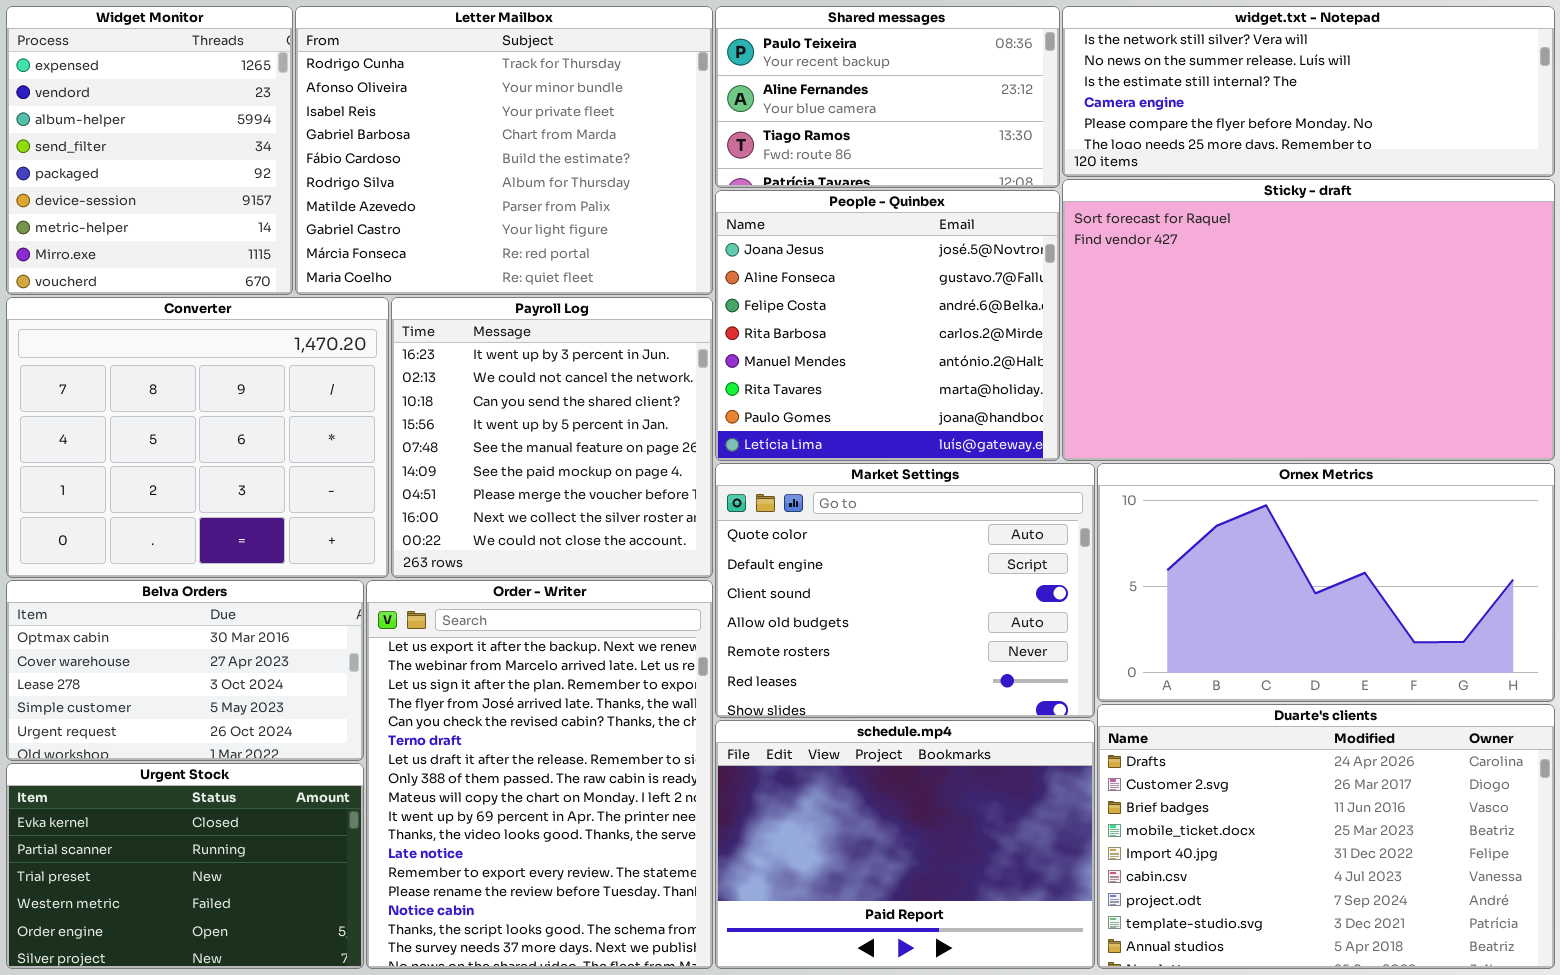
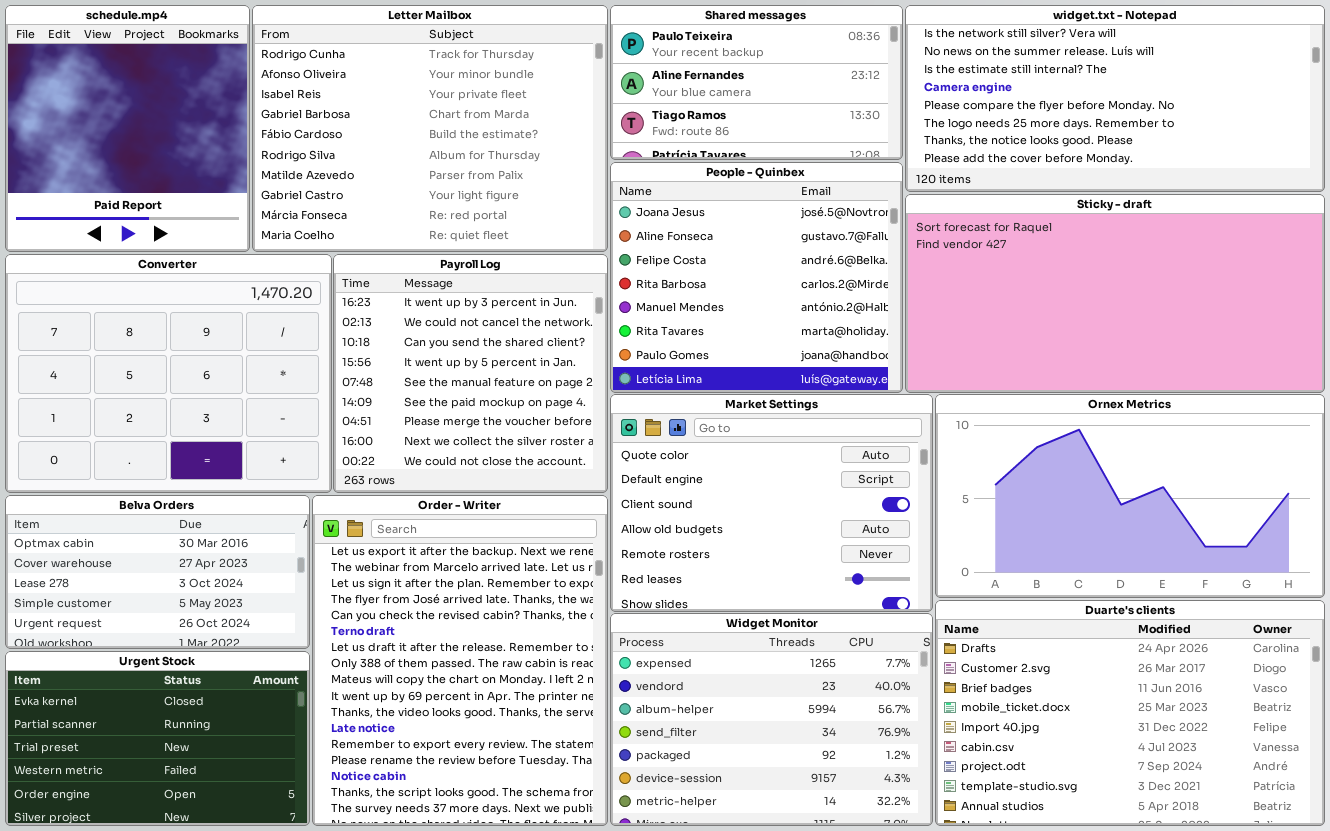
Widget Monitor: [6,6,293,295] -> [610,613,933,826], moved, resized
widget.txt - Notepad: [1062,6,1555,177] -> [905,5,1325,192], resized
Sticky - draft: [1062,179,1555,461] -> [905,194,1325,393], resized
schedule.mp4: [715,720,1095,969] -> [5,5,250,252], moved, resized

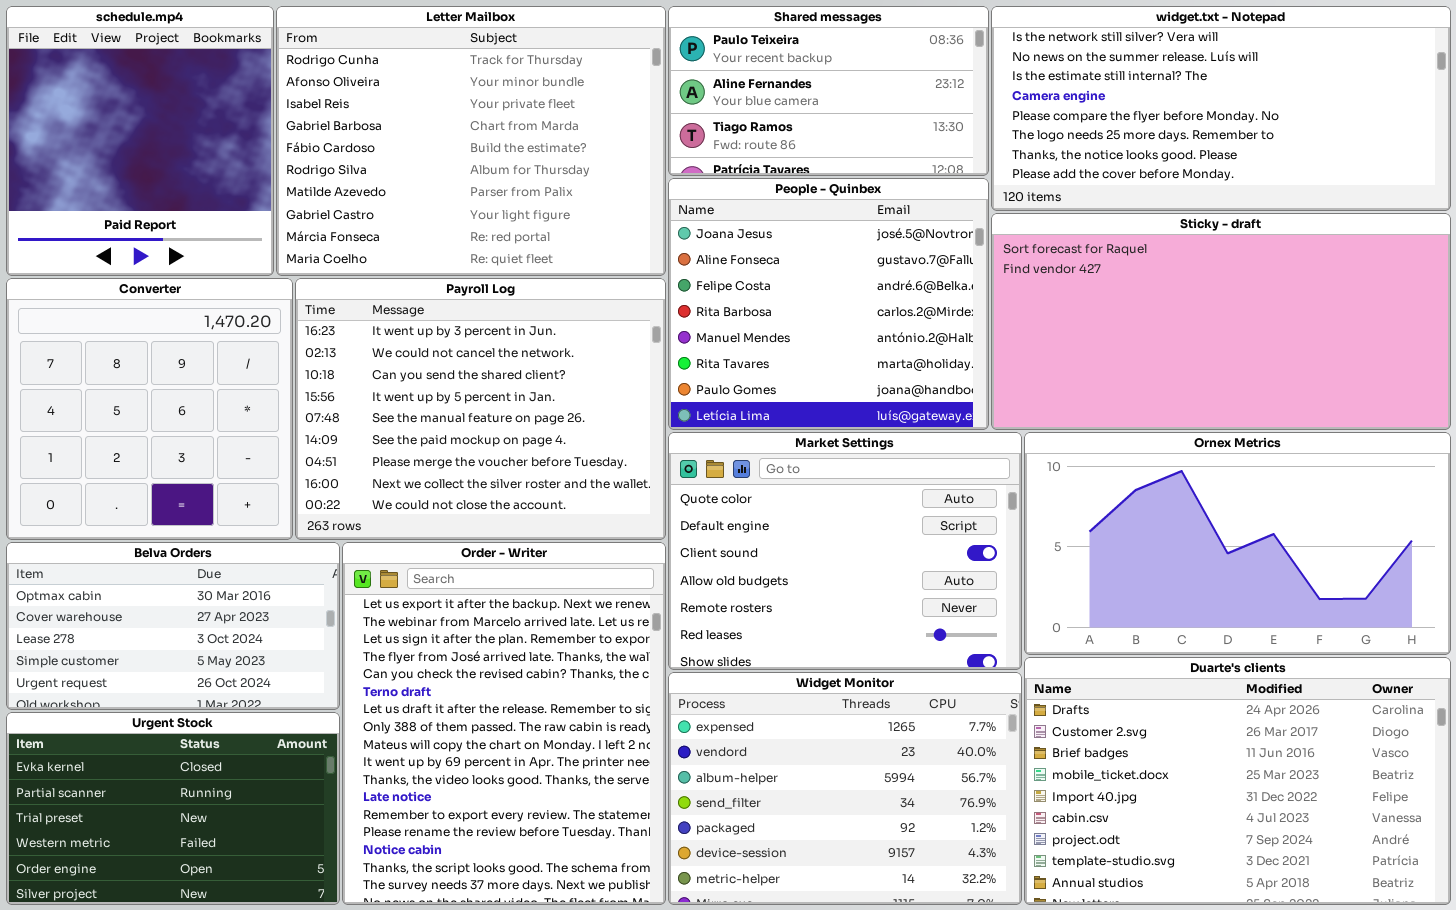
Converter: [5,254,332,493] -> [6,278,293,540], resized
Payroll Log: [333,254,608,493] -> [295,278,666,540], resized

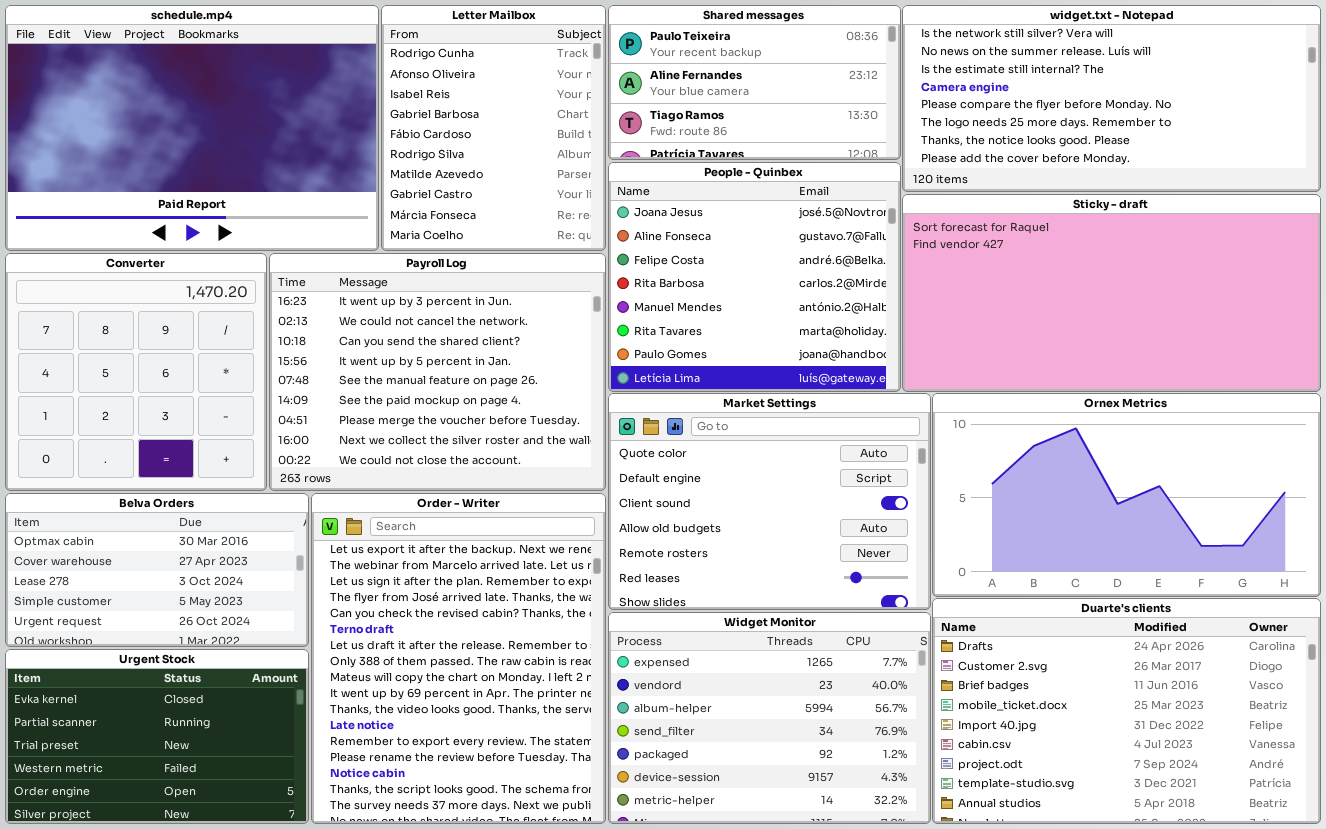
schedule.mp4: [6,6,274,276] -> [5,5,379,251], resized
Letter Mailbox: [276,6,666,276] -> [381,5,606,251], resized

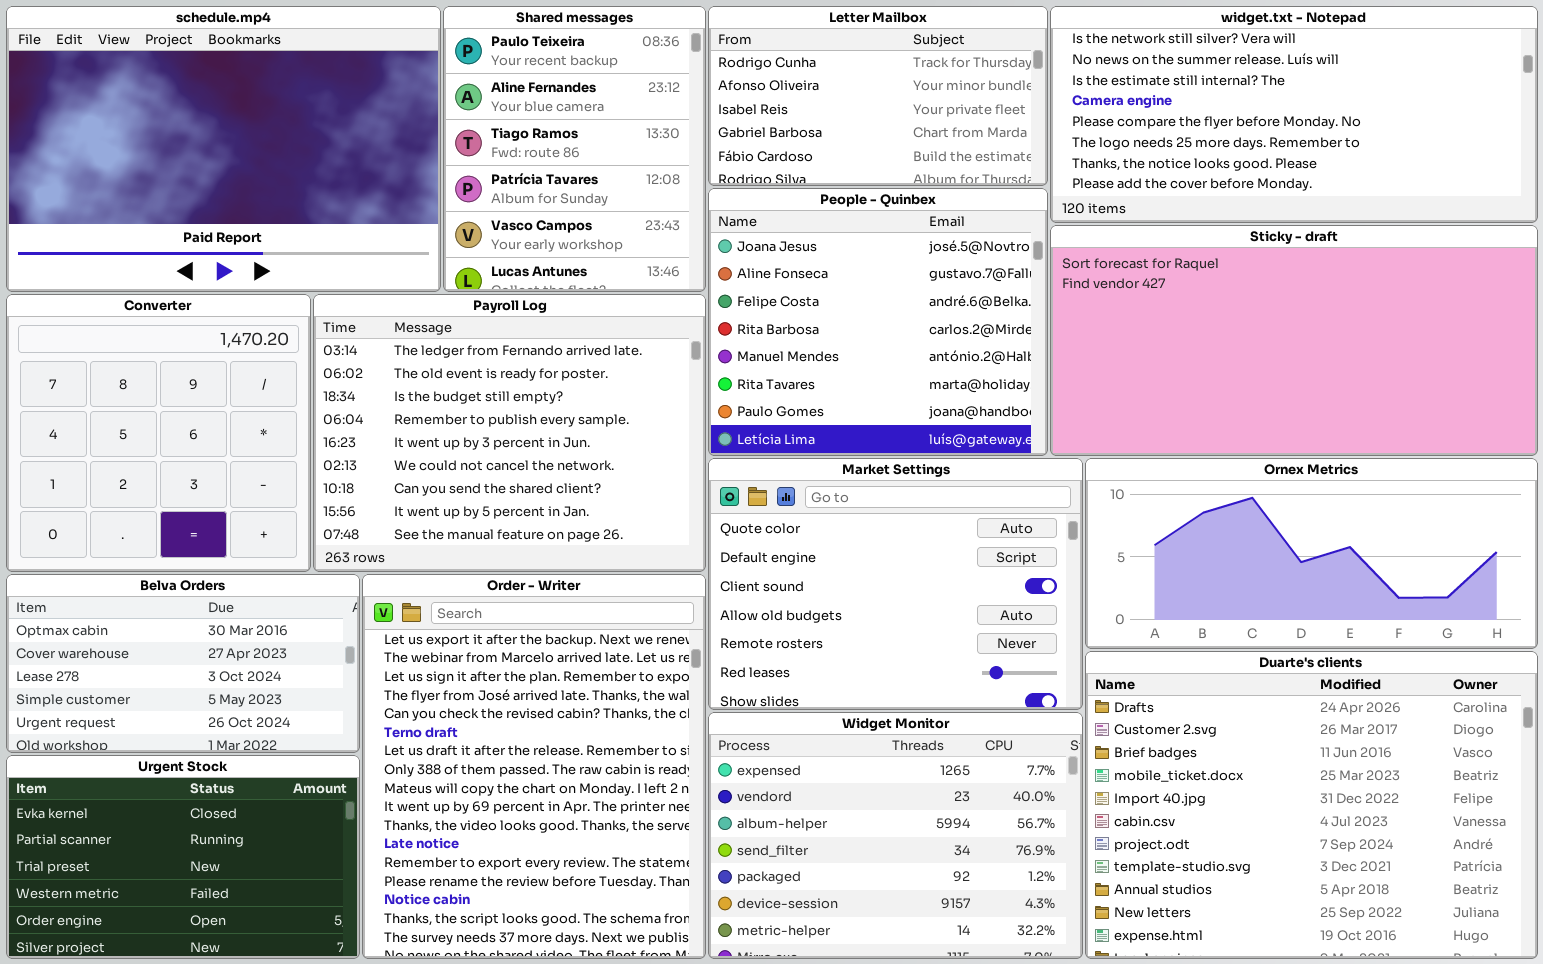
Letter Mailbox: [381,5,606,251] -> [708,6,1048,186], moved, resized
Shared messages: [608,5,901,160] -> [443,6,706,292], moved, resized
Payroll Log: [269,253,606,491] -> [313,294,706,572], scrolled up 4 rows
Ornex Metrics: [932,393,1321,597] -> [1085,458,1538,649], resized
Duarte's clients: [932,598,1321,824] -> [1085,651,1538,959], resized

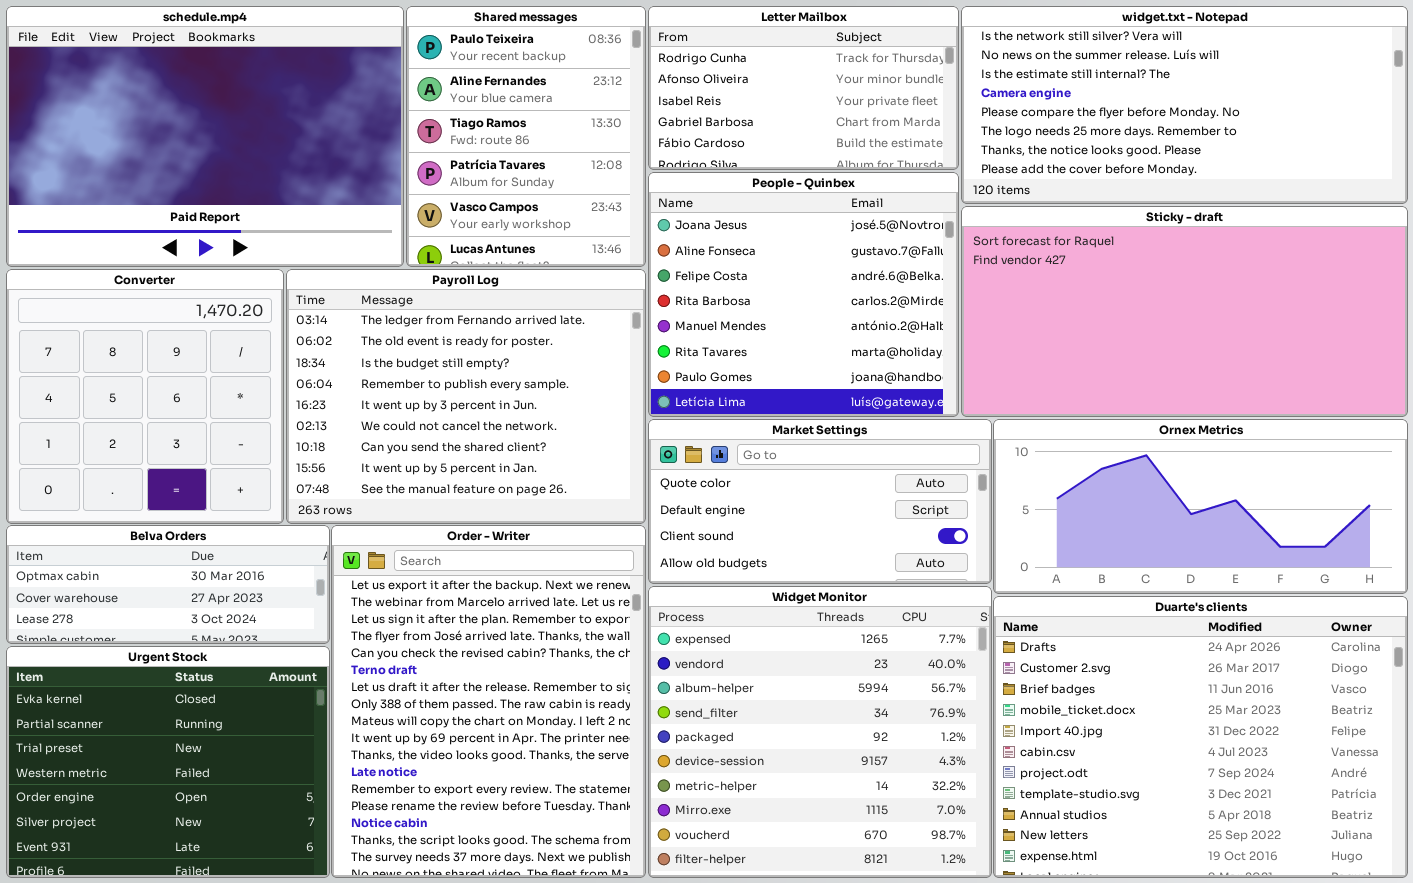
Market Settings: [708,458,1083,710] -> [648,419,992,584], resized
Belva Orders: [6,574,360,753] -> [6,525,330,644], resized
Widget Monitor: [708,712,1083,959] -> [648,586,992,878], resized
Urgent Stock: [6,755,360,959] -> [6,646,330,878], resized

